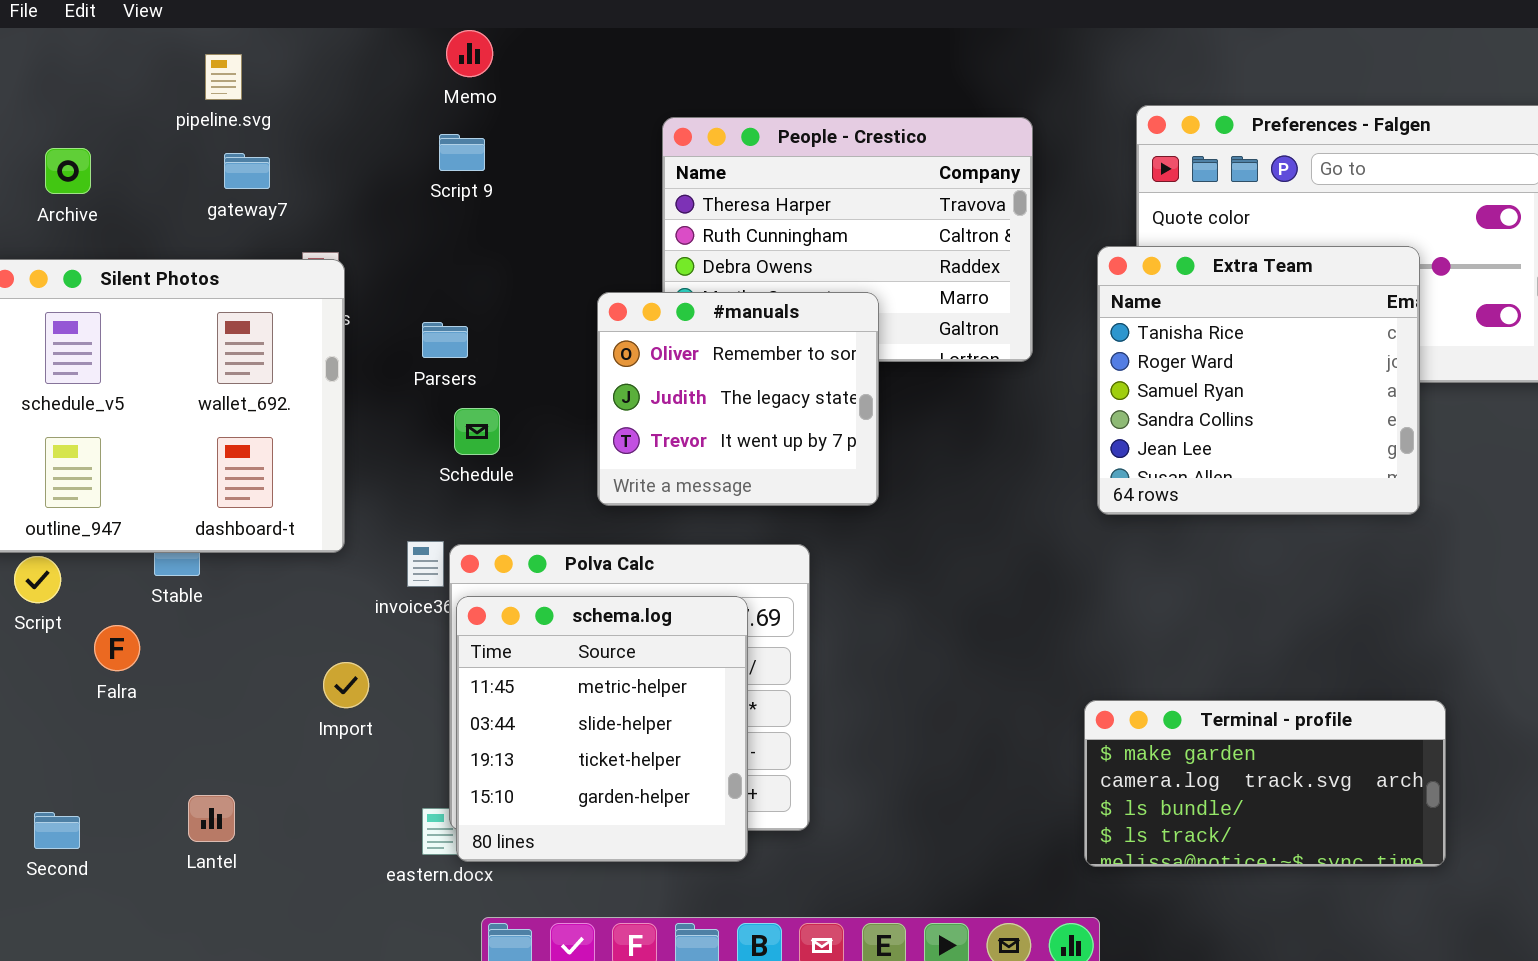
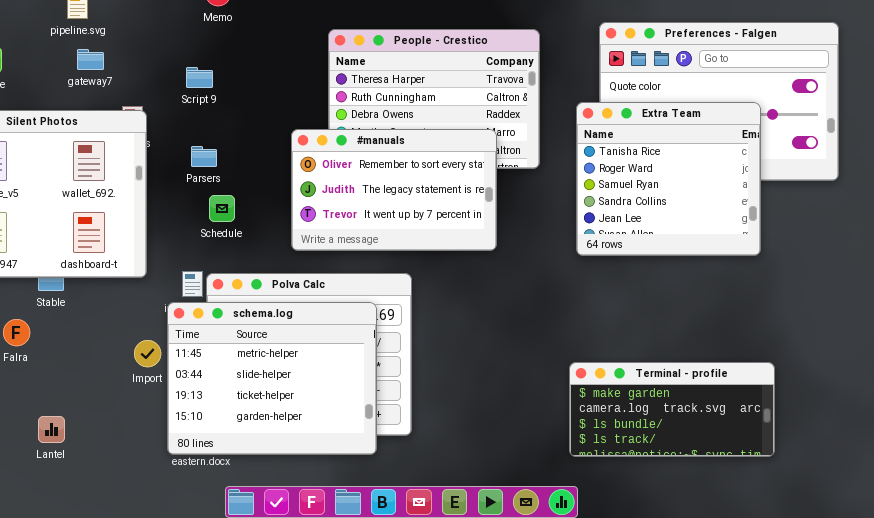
Script 9: [439,134,485,171] -> [186,67,213,88], moved
#manuals: [597,292,879,506] -> [291,129,497,251], resized
schema.log: [456,596,748,862] -> [167,302,377,455], resized
Lantel: [188,795,235,842] -> [38,416,65,443], moved

